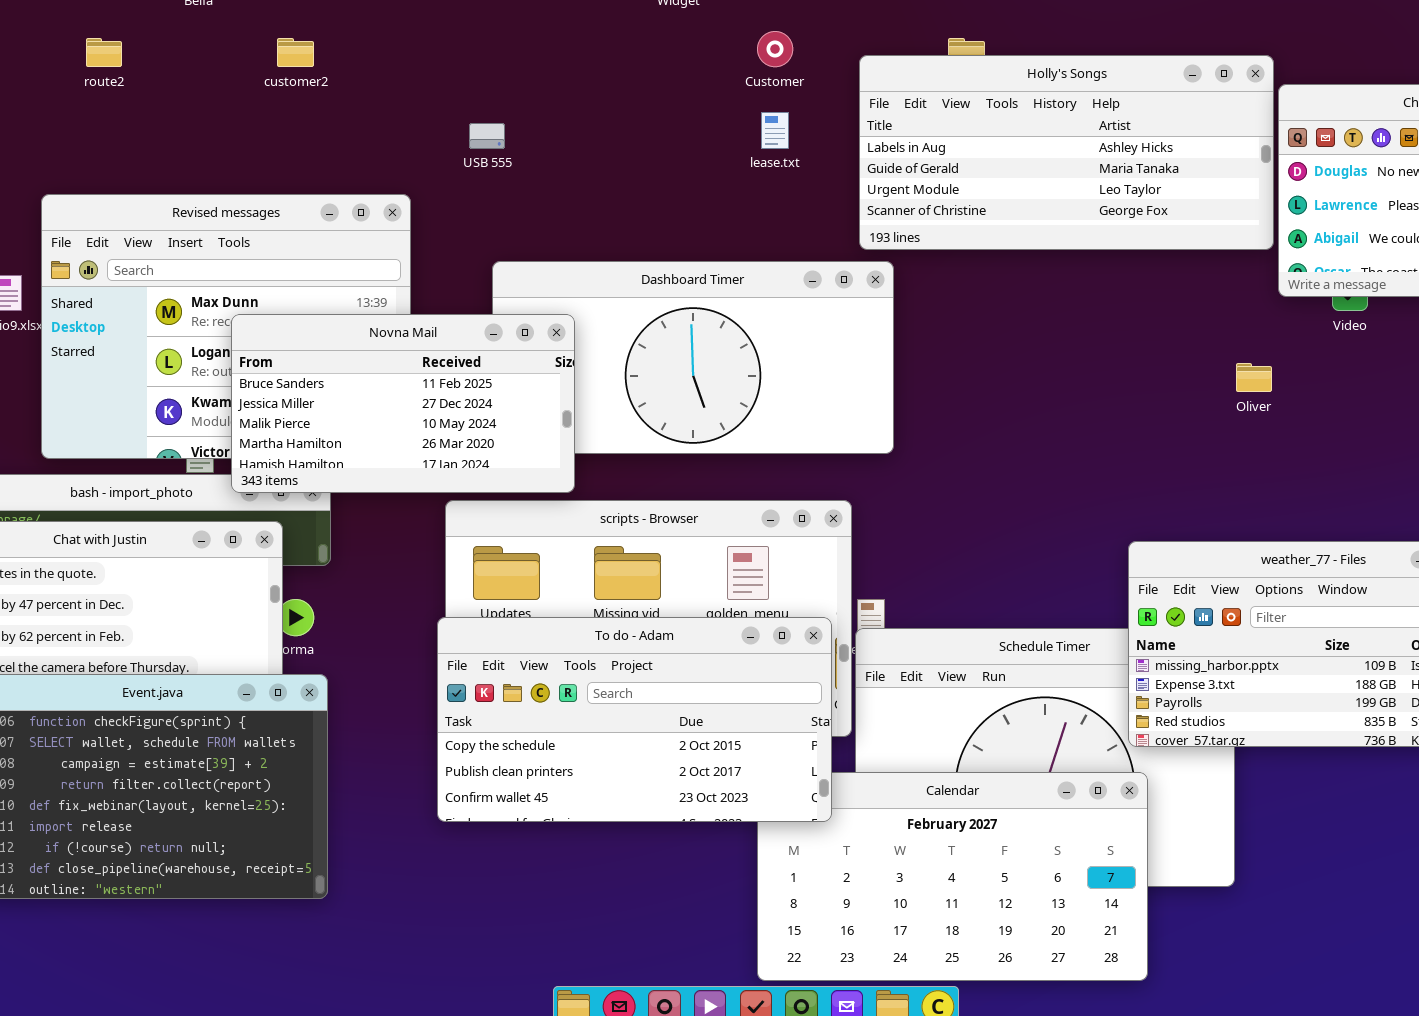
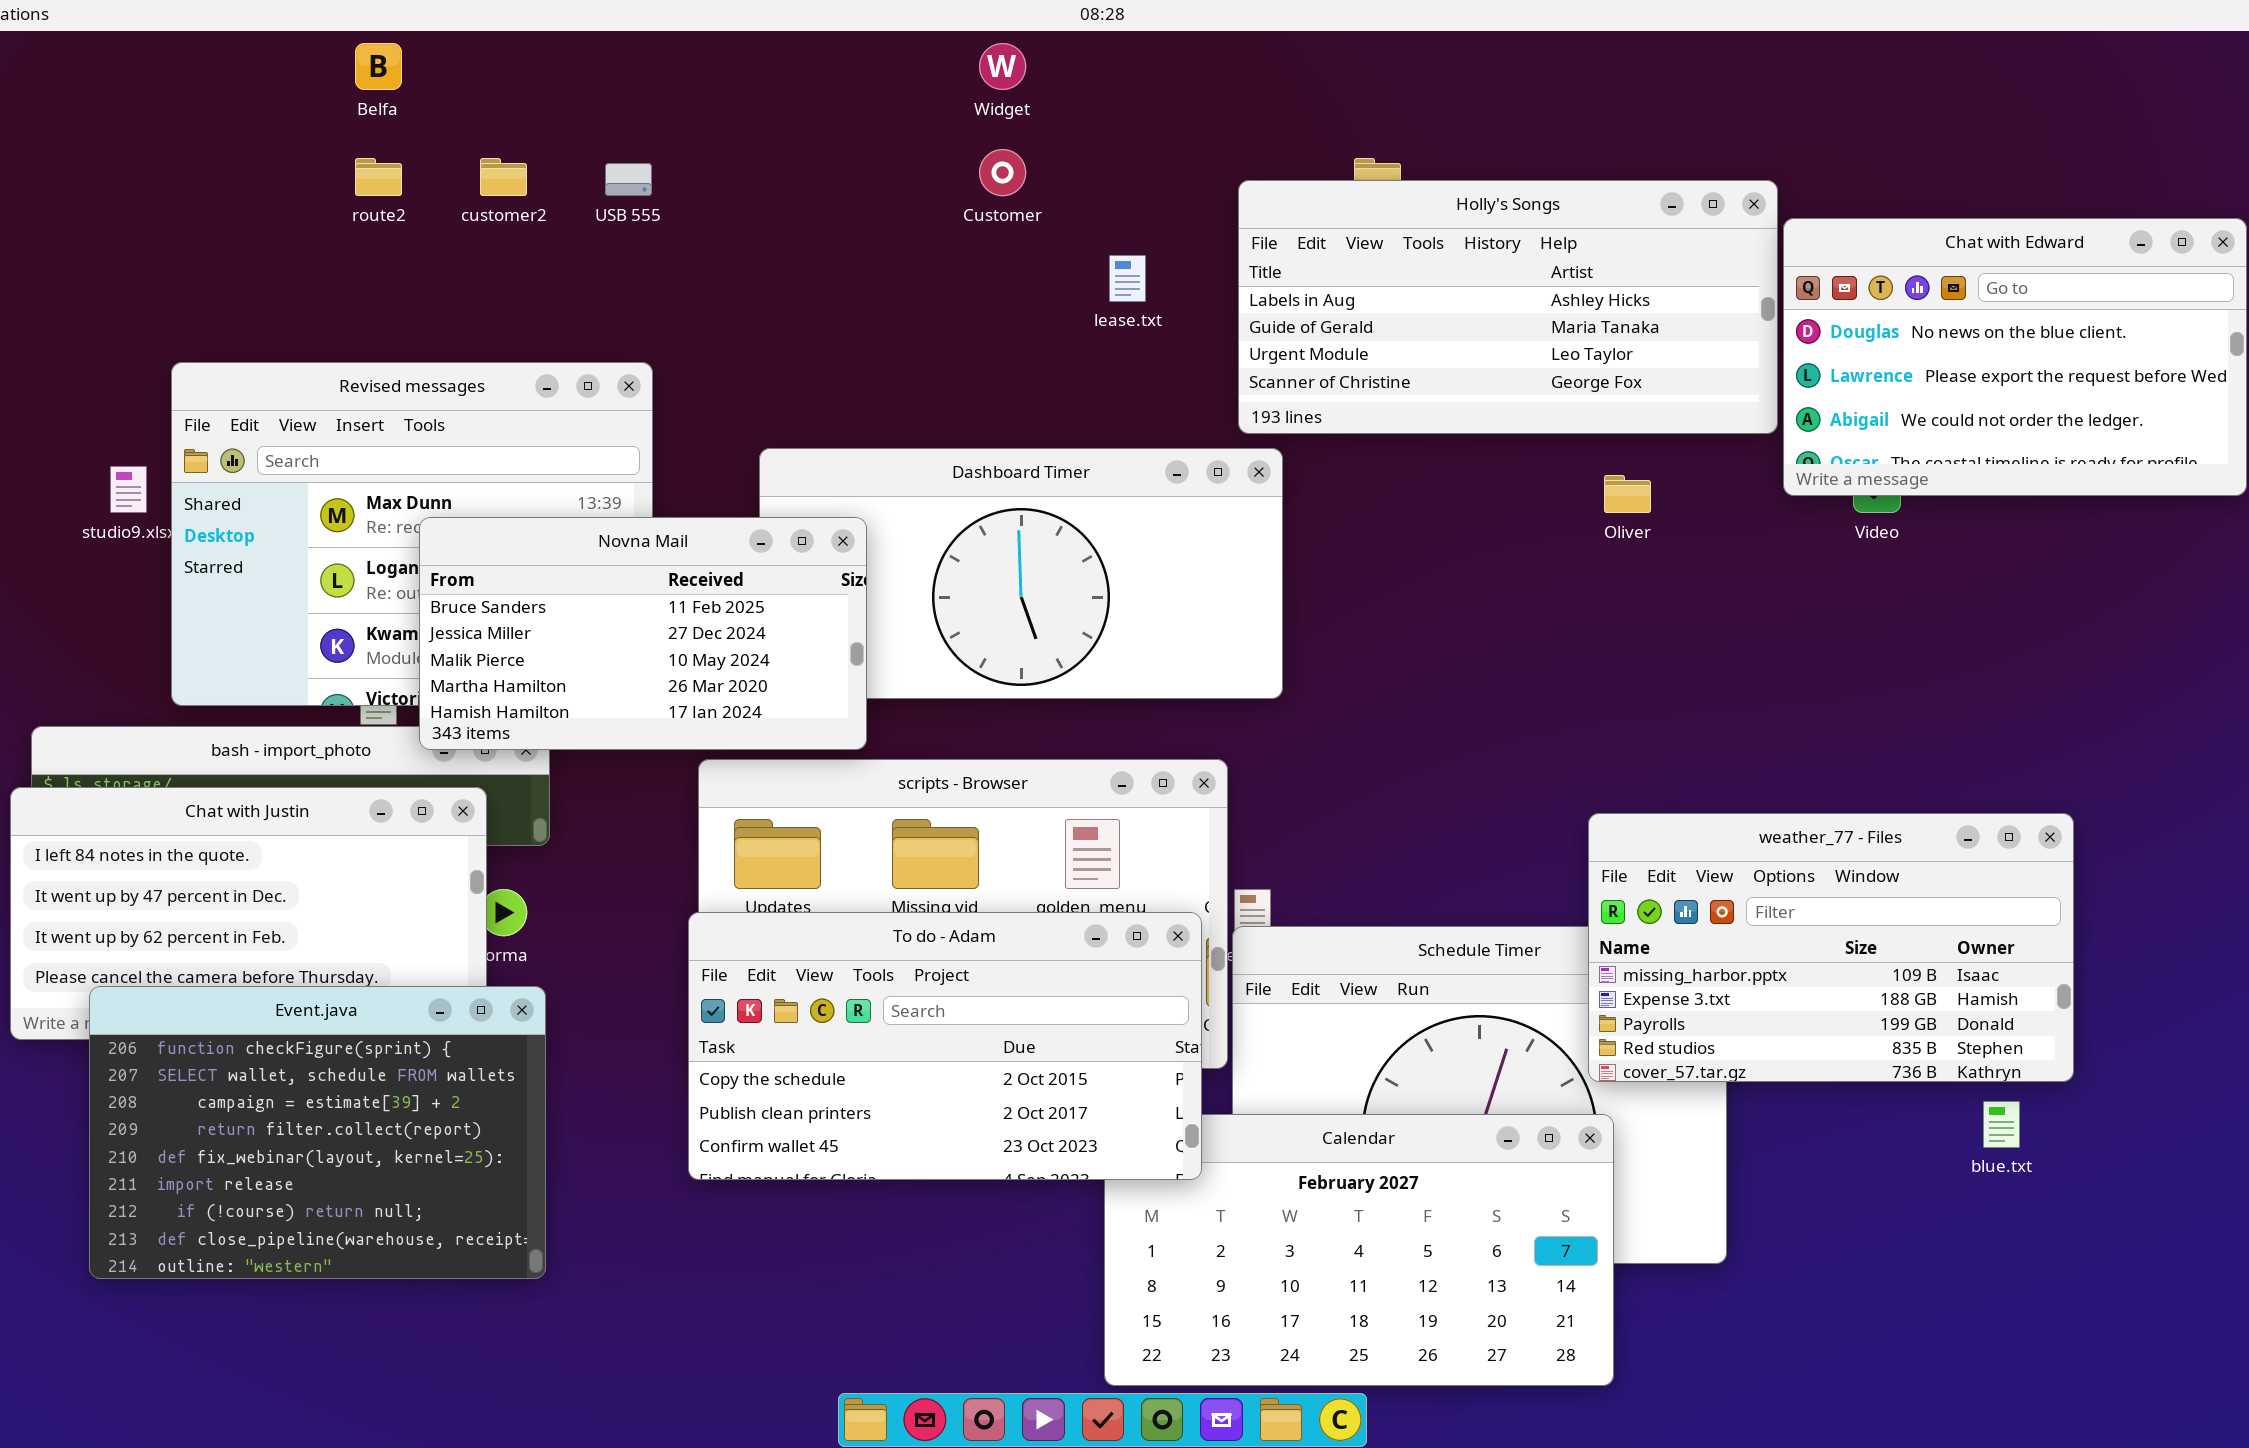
Customer: [757,31,793,67] -> [979,149,1026,196], moved
route2: [86,38,122,67] -> [355,158,402,196], moved
USB 555: [469,123,505,149] -> [605,163,652,196], moved
Oliver: [1236,363,1272,392] -> [1604,475,1651,513], moved

